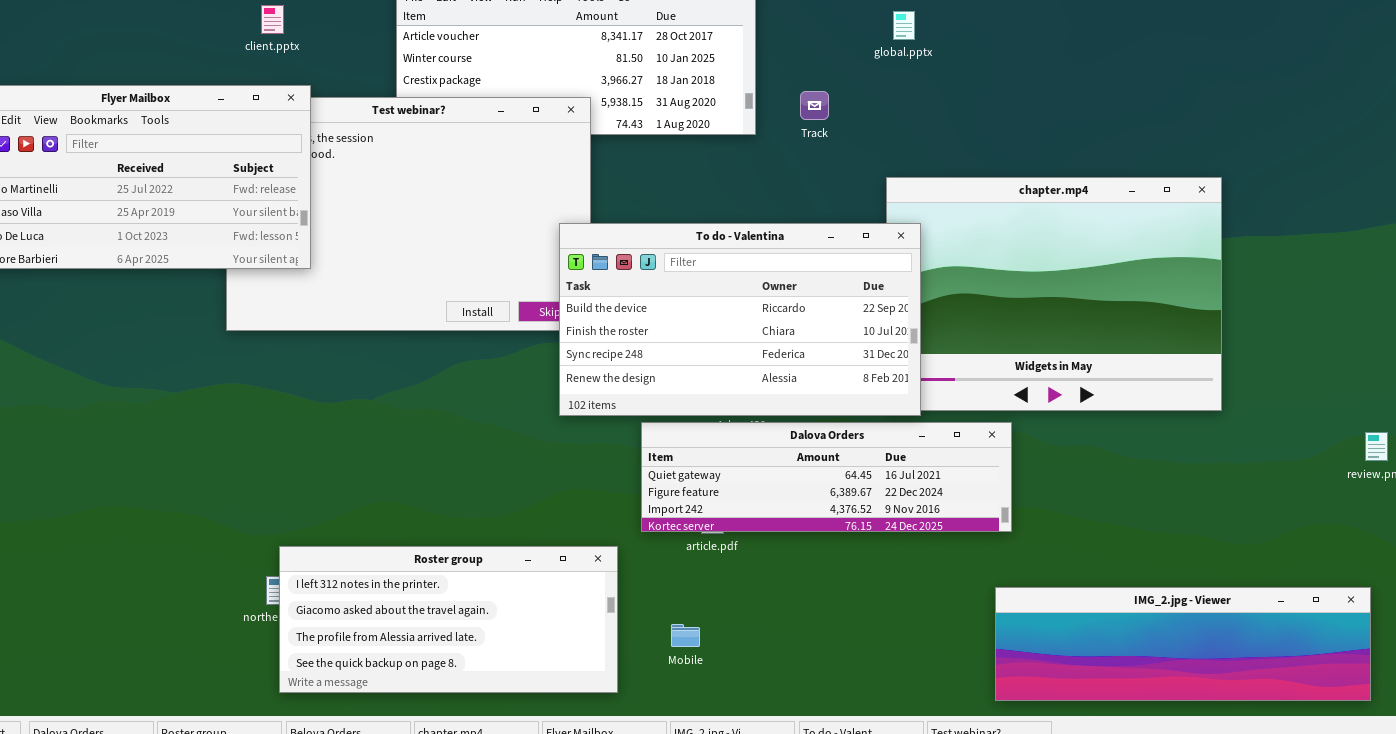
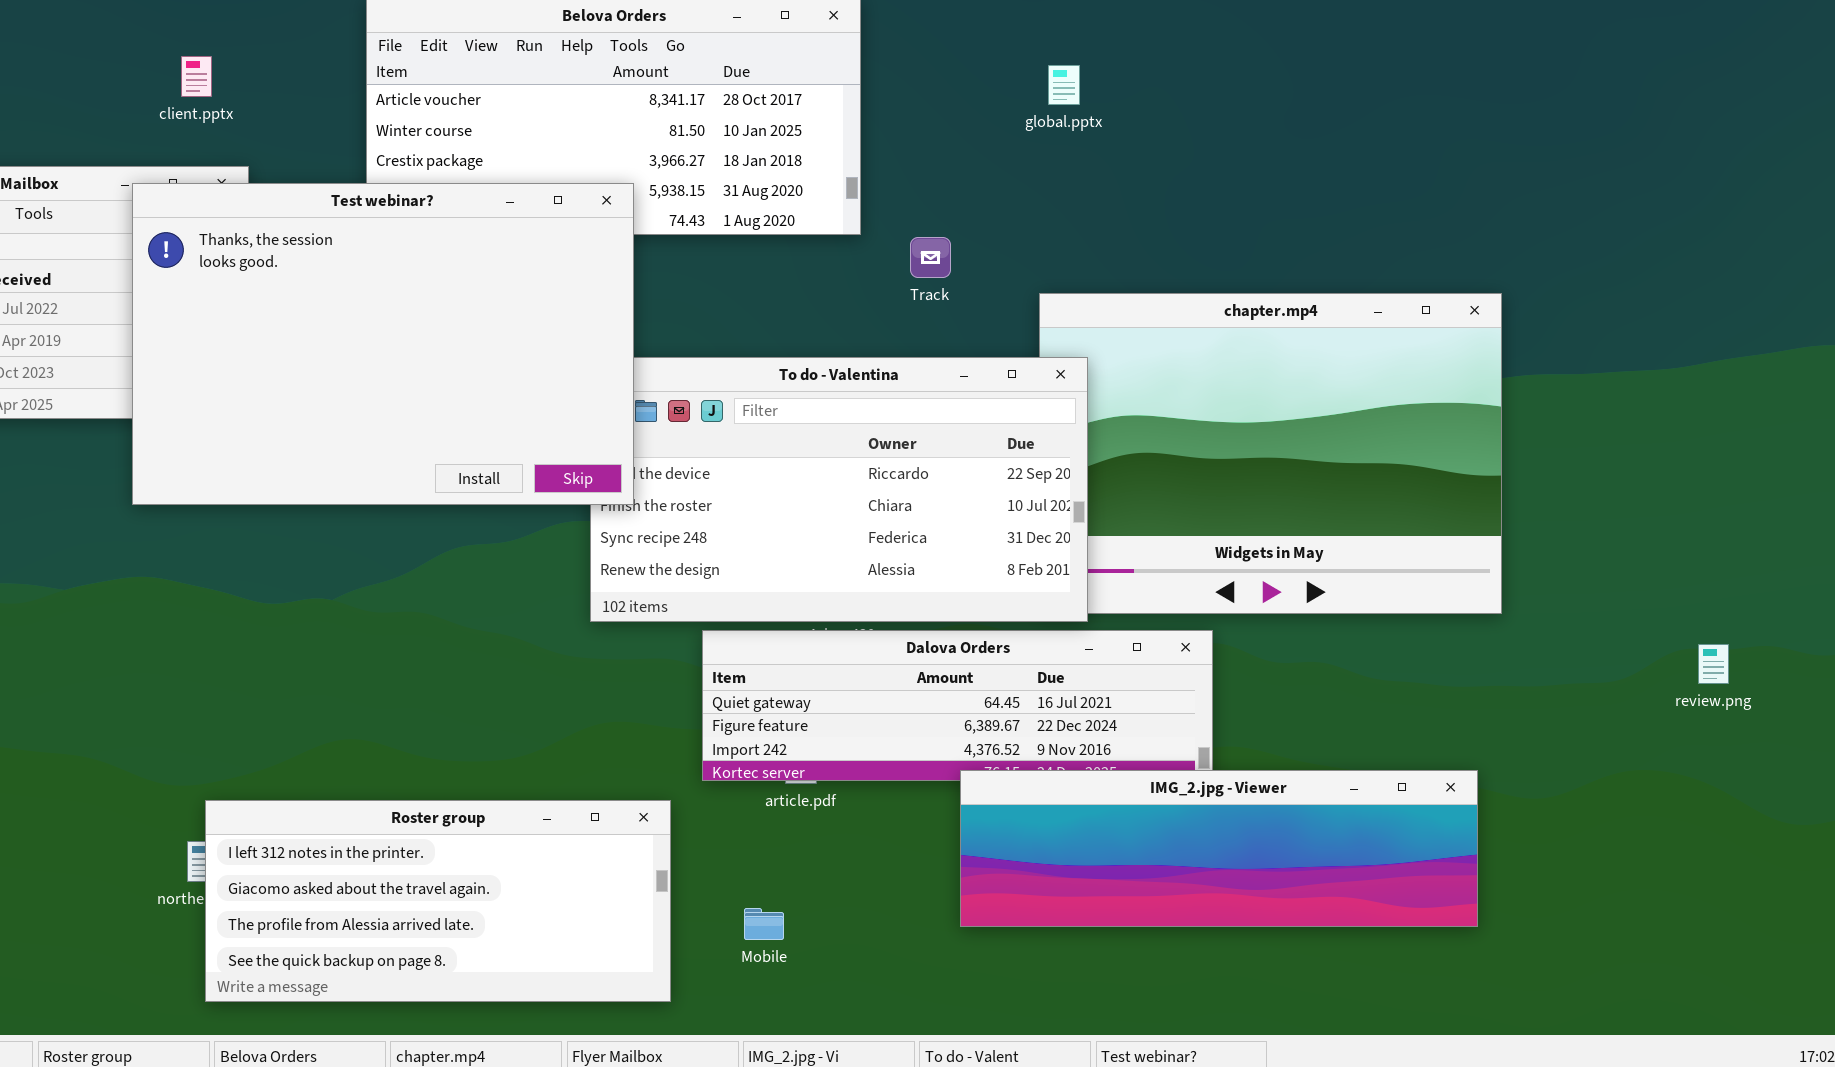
Track: [800,91,829,120] -> [910,237,951,278], moved
Test webinar?: [226,97,591,331] -> [132,183,634,505], raised
IMG_2.jpg - Viewer: [995,587,1371,701] -> [960,770,1478,927], moved

